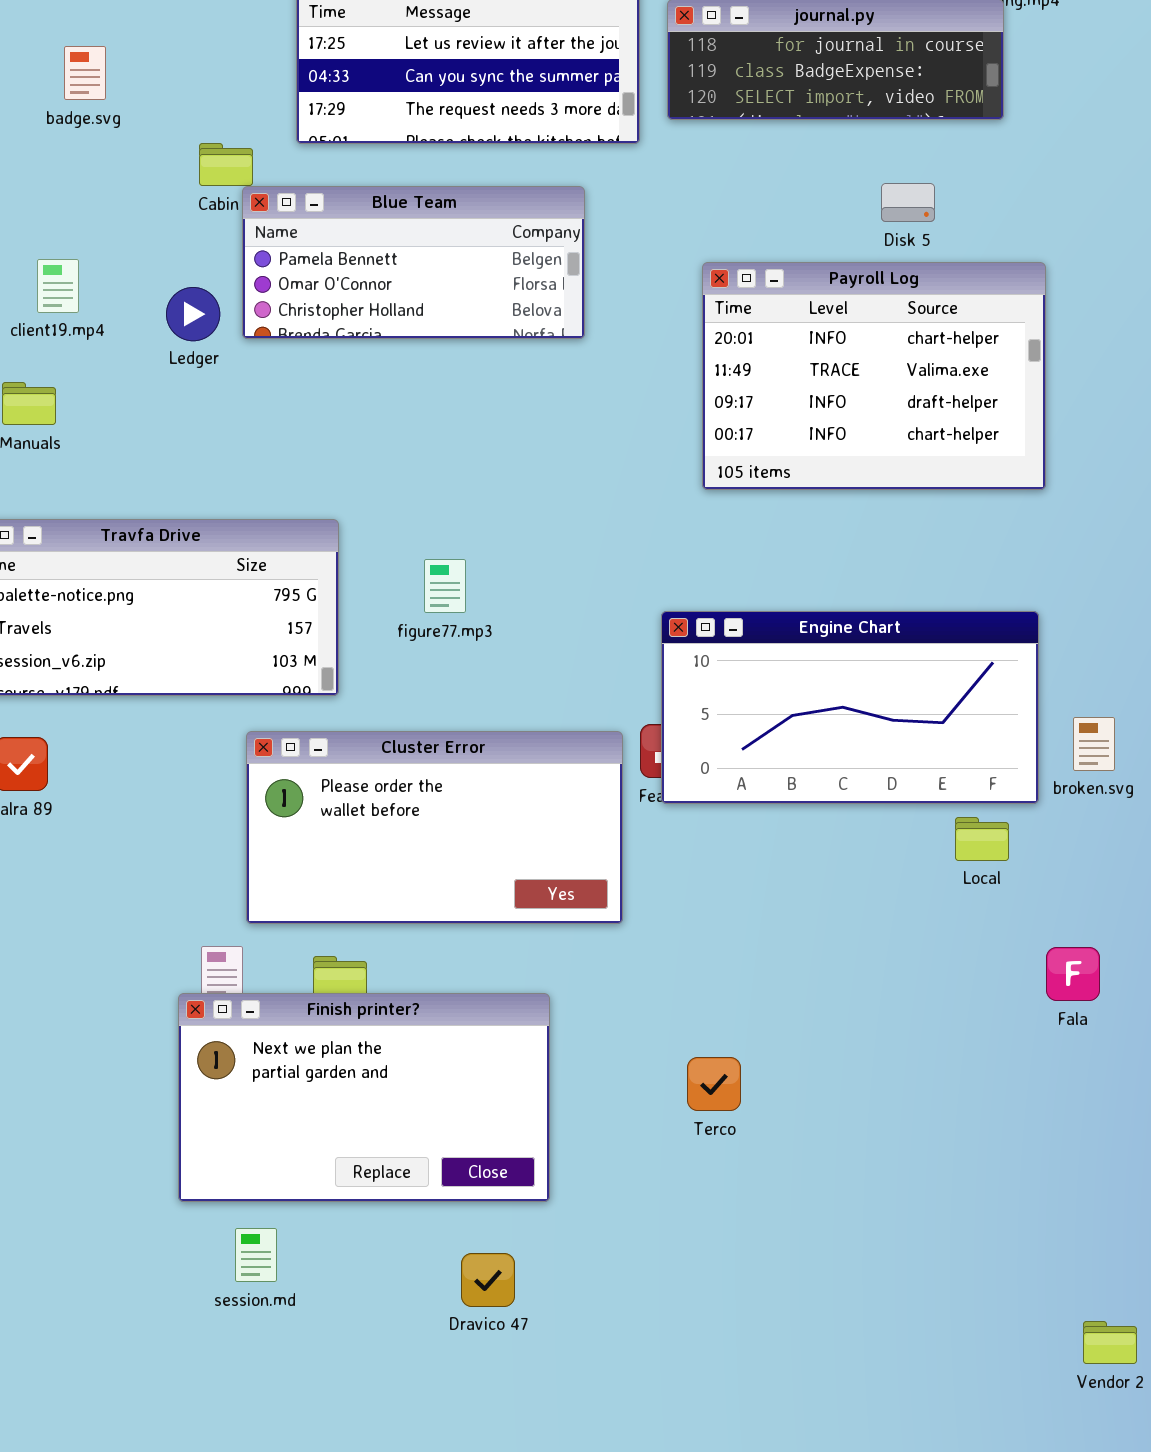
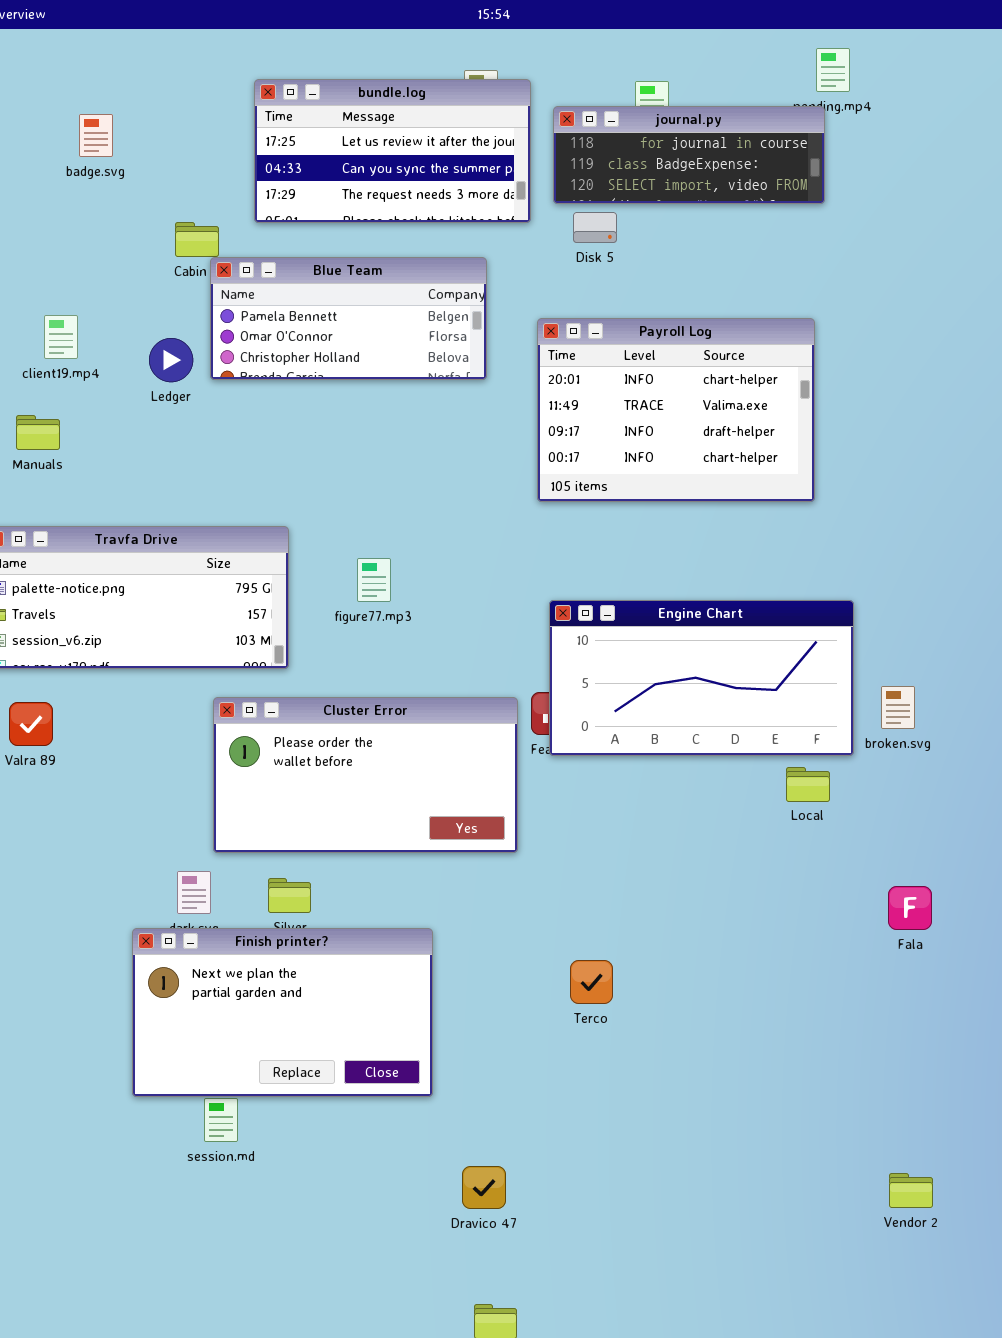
badge.svg: [64,46,106,100] -> [79,114,113,157], moved
Disk 5: [881,183,935,222] -> [573,212,617,243], moved
Payroll Log: [702,262,1046,490] -> [537,318,815,502], moved
Fala: [1046,947,1100,1001] -> [888,886,932,930], moved
Finish printer?: [178,993,550,1202] -> [132,928,433,1097], moved
Dravico 47: [461,1253,515,1307] -> [462,1166,506,1209], moved

